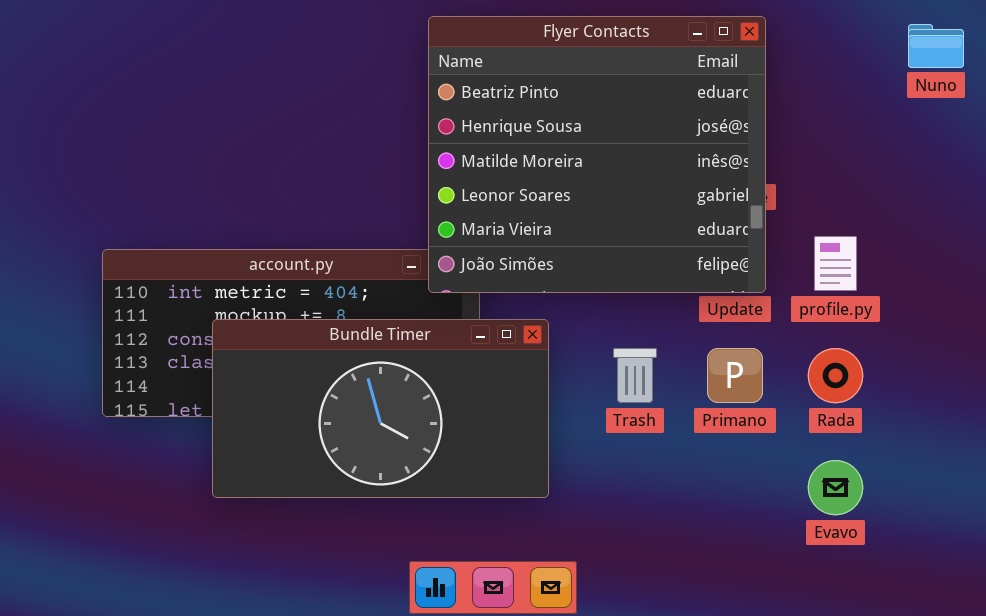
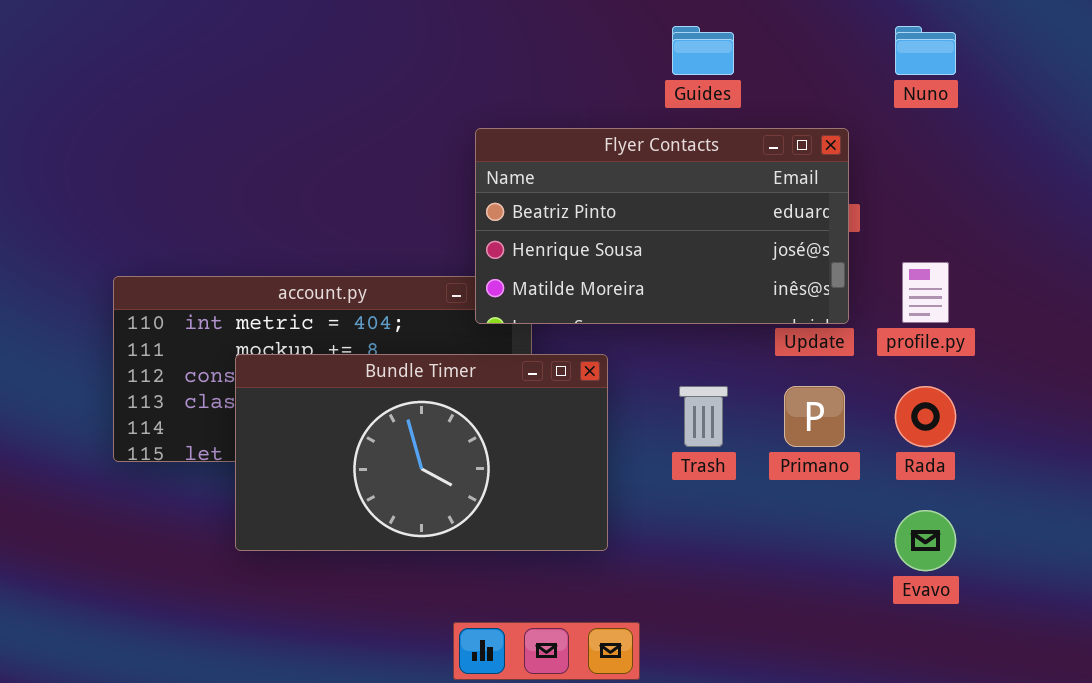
Flyer Contacts: [428,16,766,293] -> [475,128,849,324], resized
Nuno: [908,24,964,68] -> [895,26,956,75], moved

